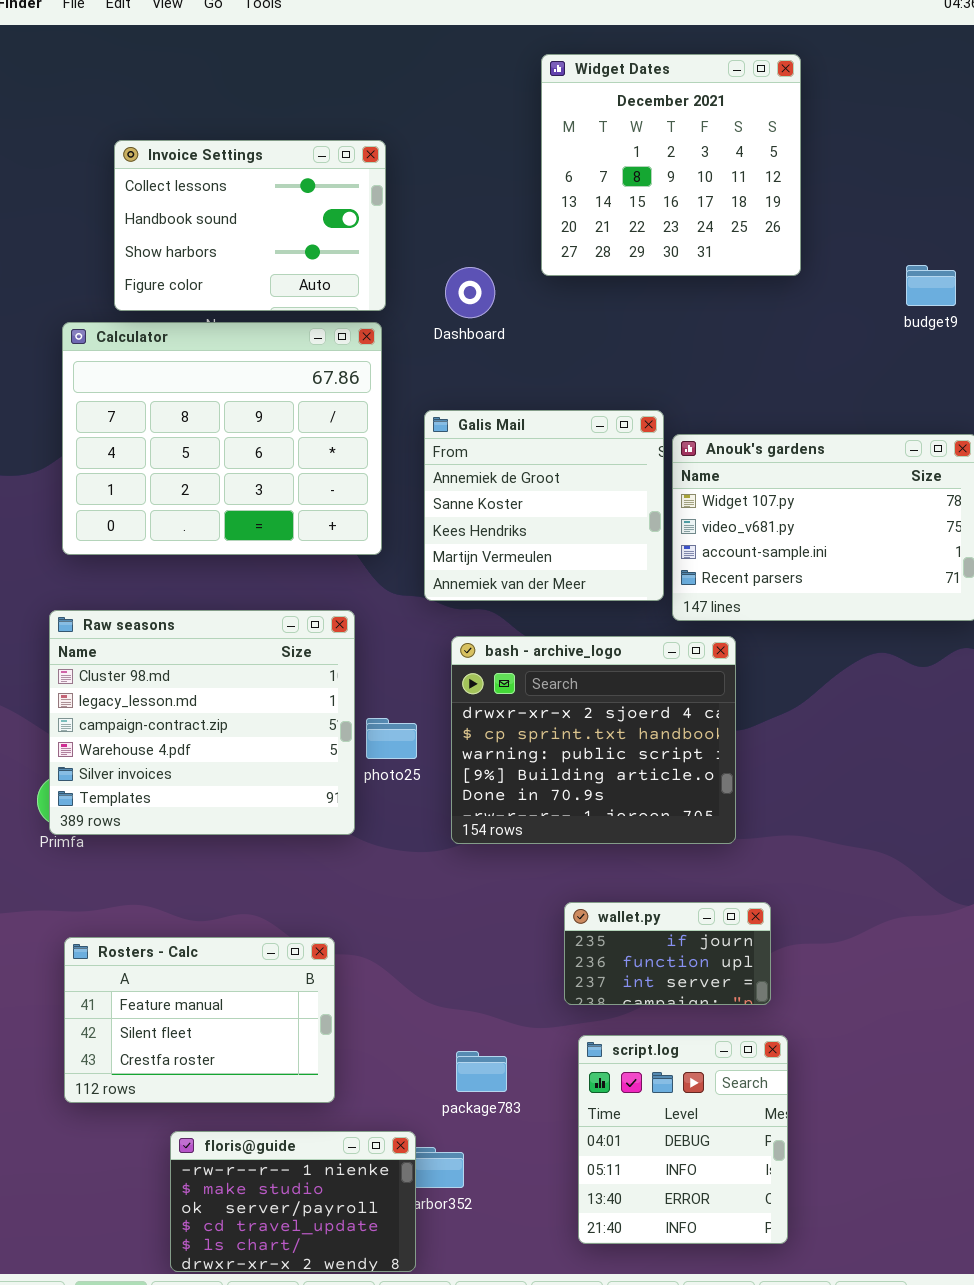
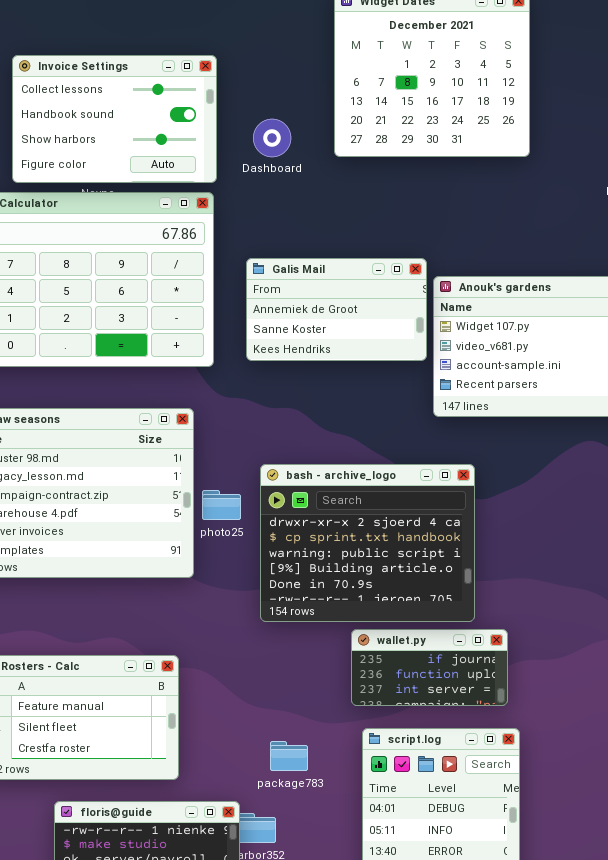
Dashboard: [445,267,495,318] -> [253,119,291,157], moved
Galis Mail: [424,410,664,601] -> [246,258,427,361], resized
bash - archive_logo: [451,636,736,844] -> [260,464,475,622], moved

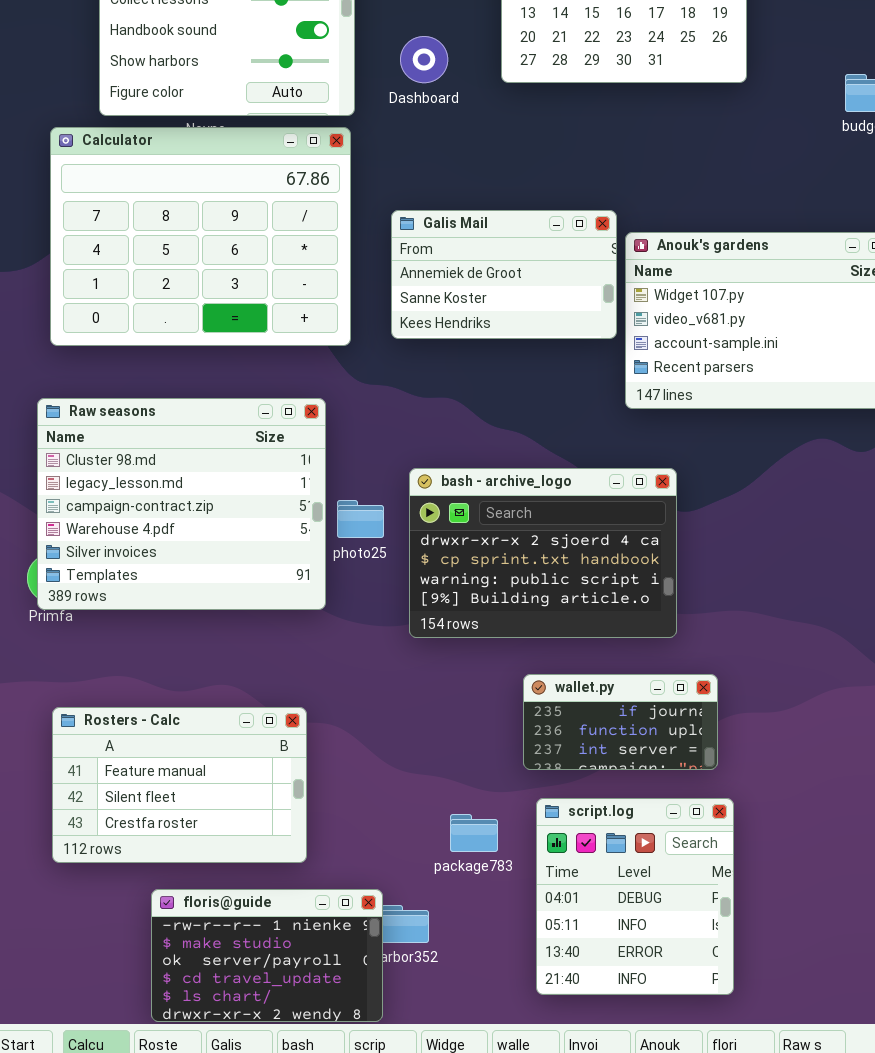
bash - archive_logo: [260,464,475,622] -> [409,468,677,638], resized
package783: [270,741,308,771] -> [450,814,498,852], moved

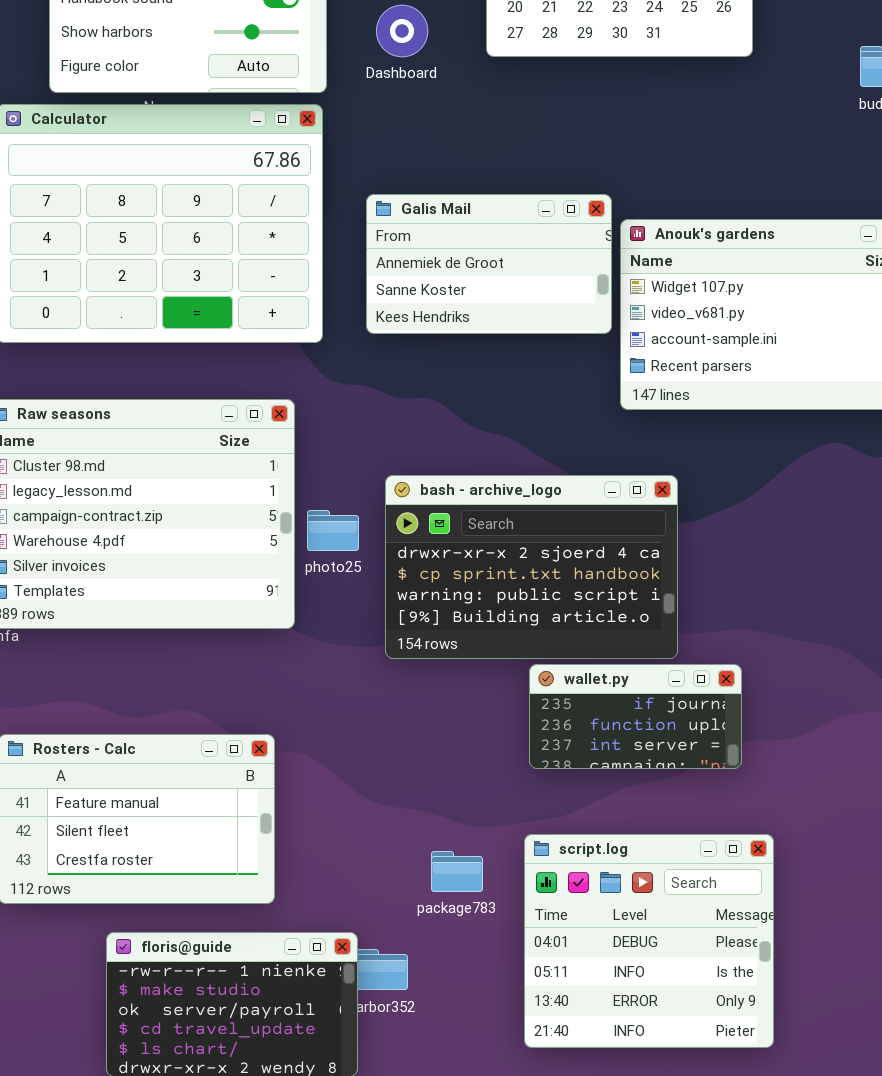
wallet.py: [523,674,718,770] -> [529,664,742,769], moved
script.log: [536,798,734,995] -> [524,834,774,1048], resized

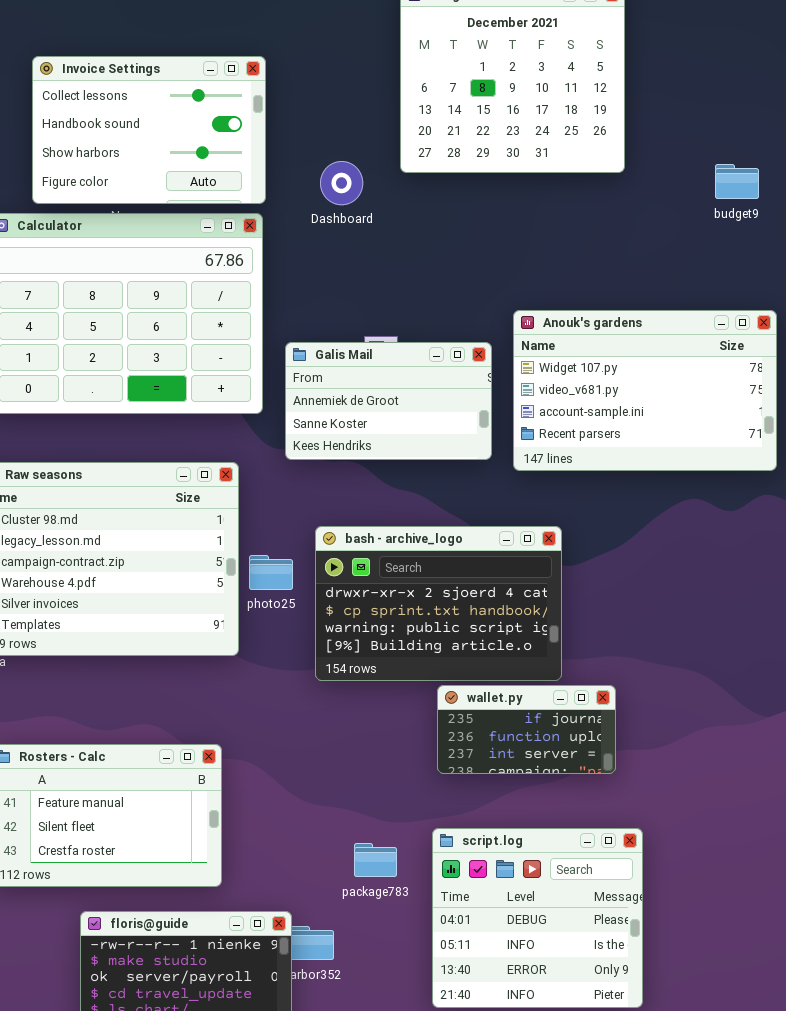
Dashboard: [376,5,428,57] -> [320,161,363,205], moved
Galis Mail: [366,194,612,334] -> [285,342,492,460], moved

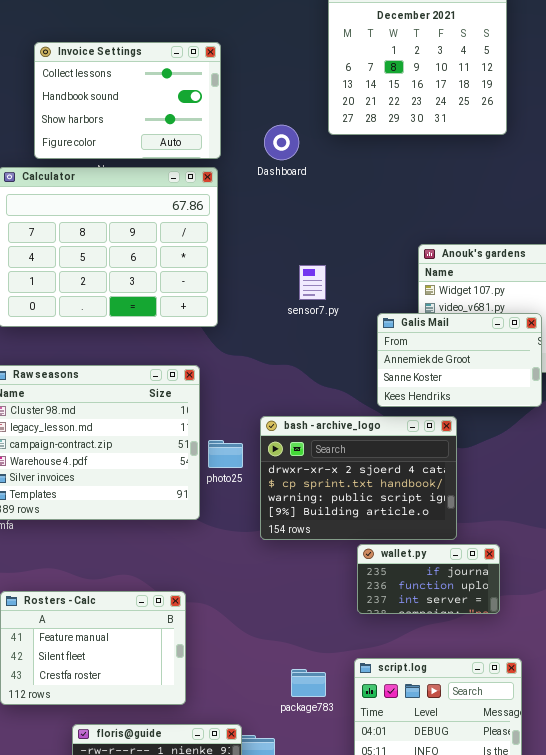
Galis Mail: [285,342,492,460] -> [377,313,542,407], moved

